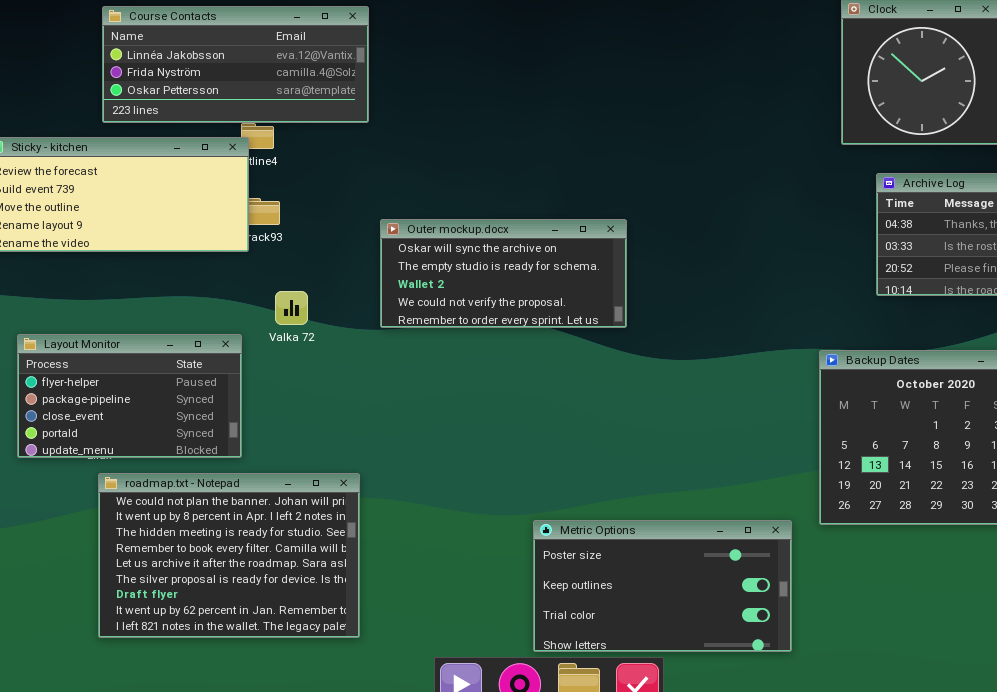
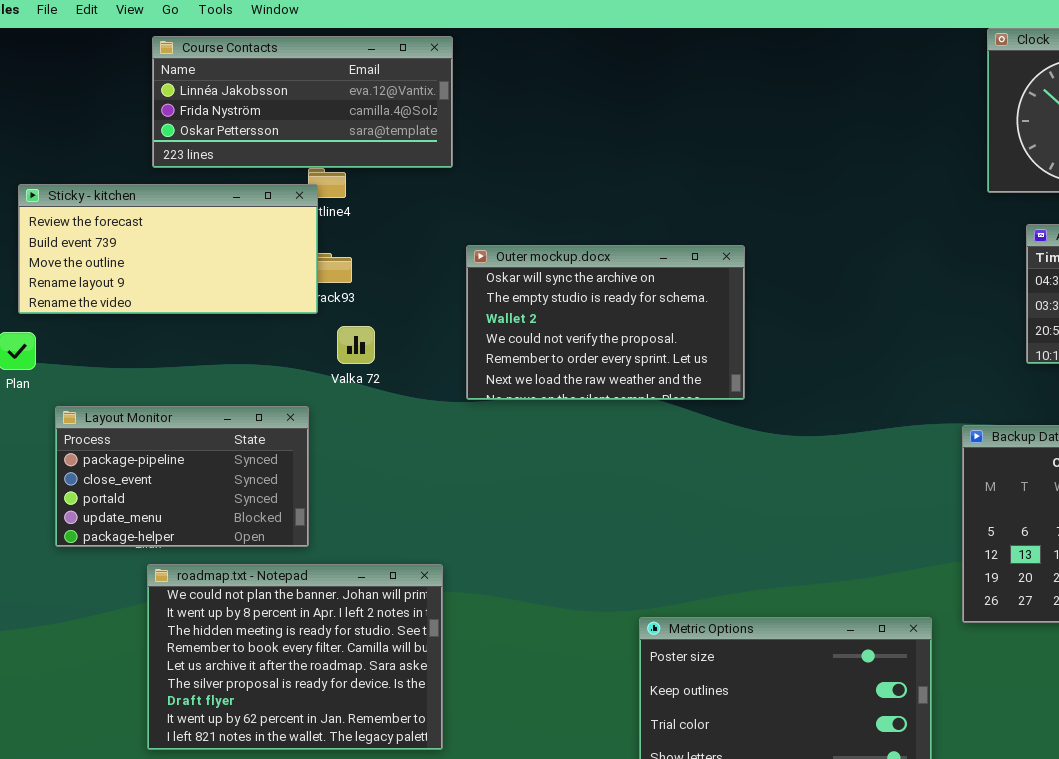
Outer mockup.docx: [380,219,627,328] -> [466,245,745,400], resized
Valka 72: [275,291,308,325] -> [337,326,375,364], moved
Layout Monitor: [17,334,242,458] -> [55,406,309,547], scrolled down 1 row

